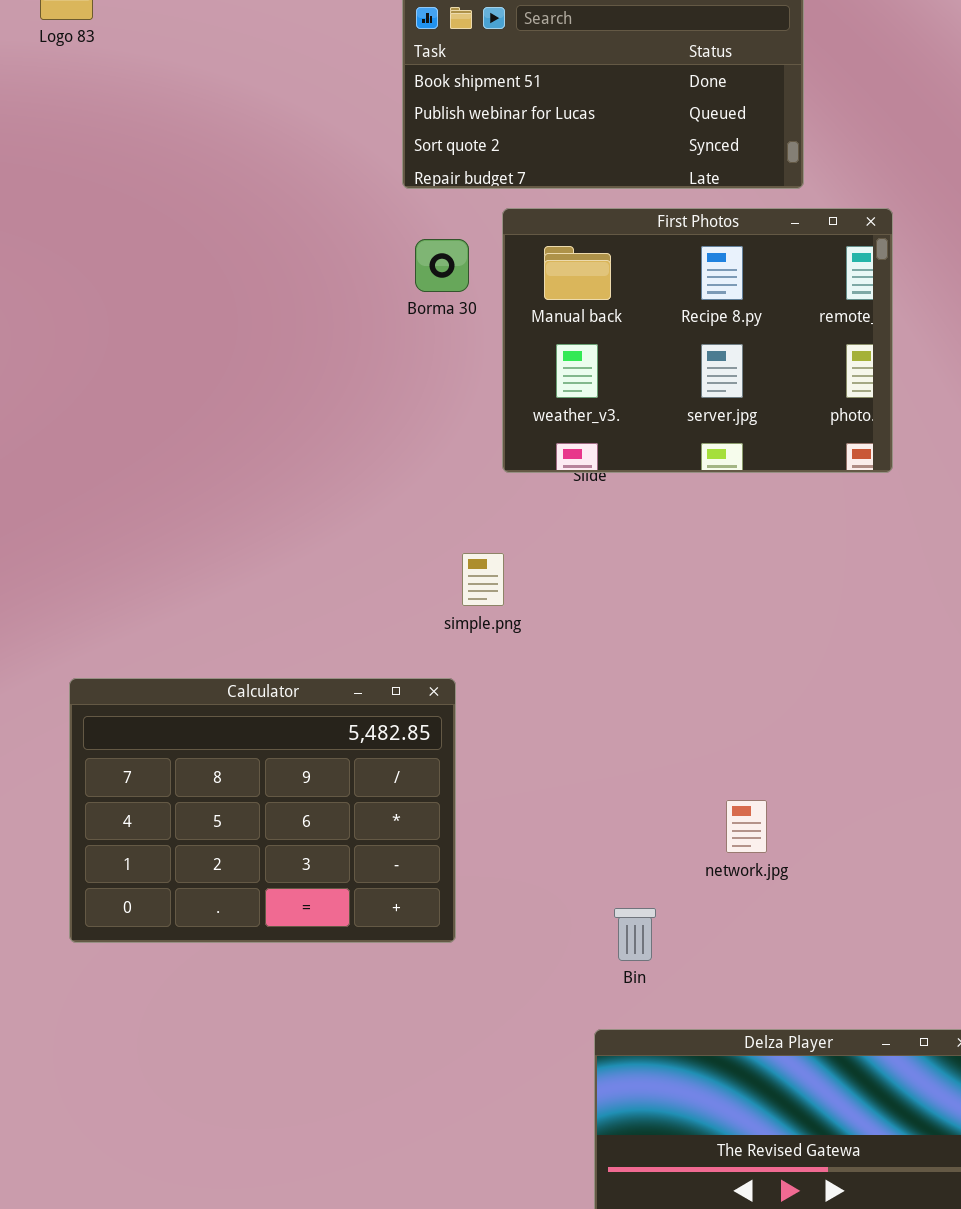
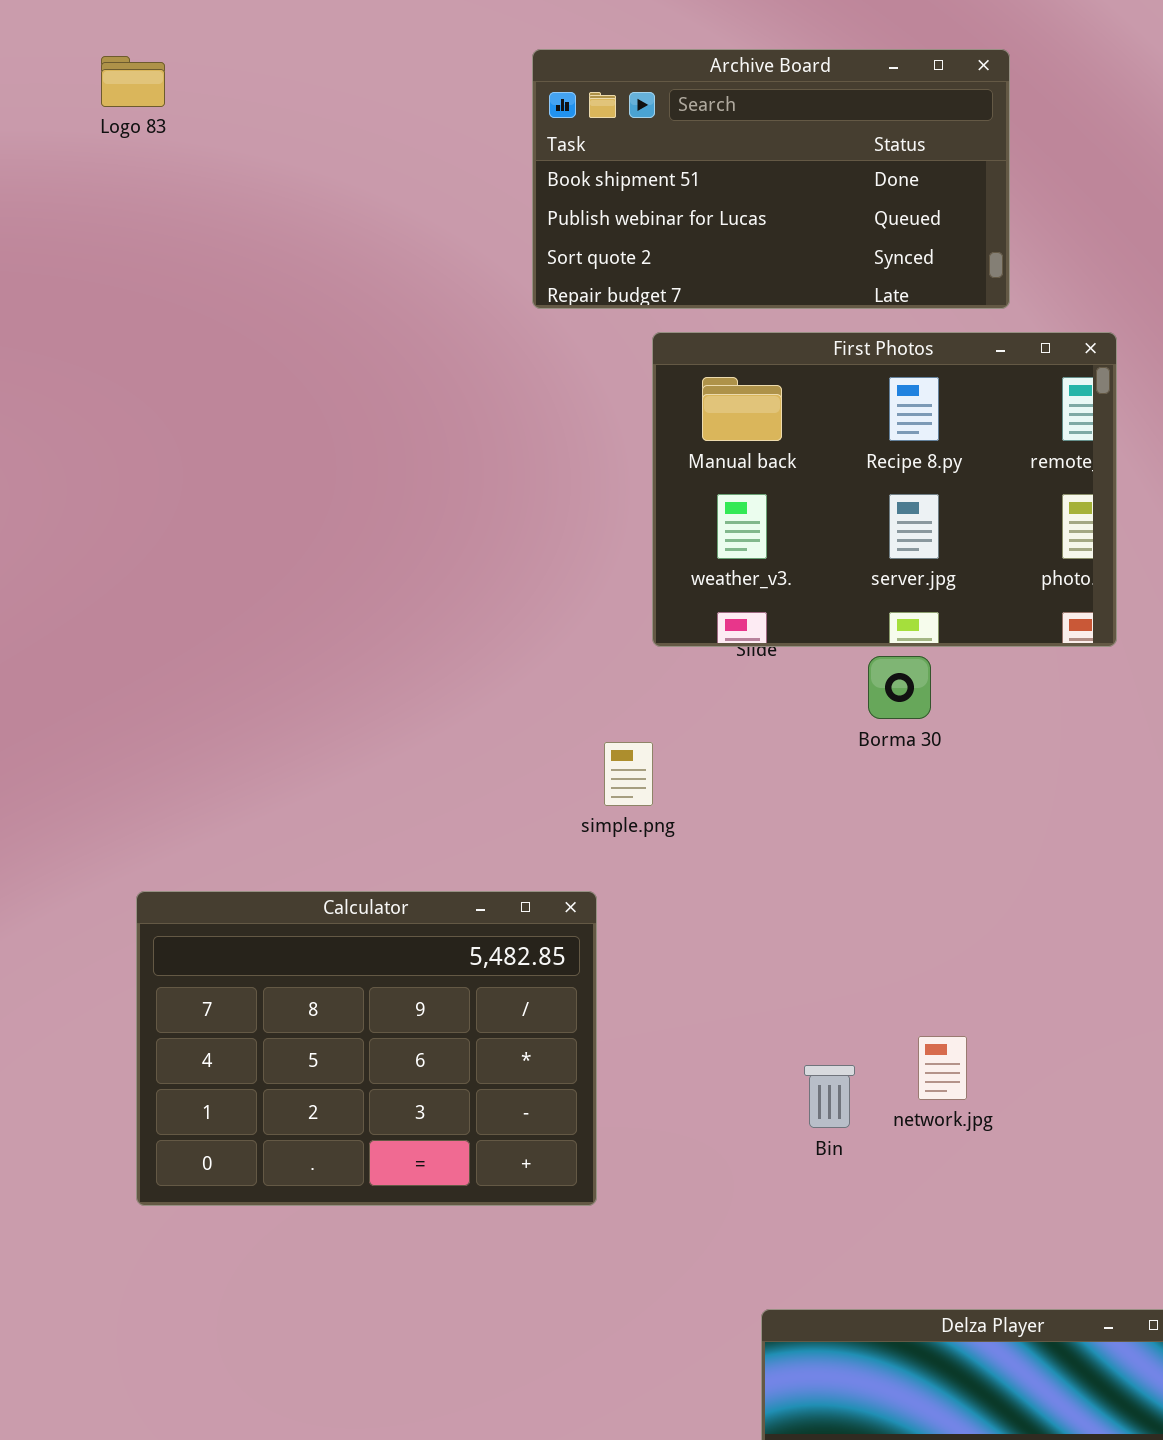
Borma 30: [415,239,469,292] -> [868,656,931,719], moved
Bin: [614,908,656,961] -> [804,1065,855,1128], moved

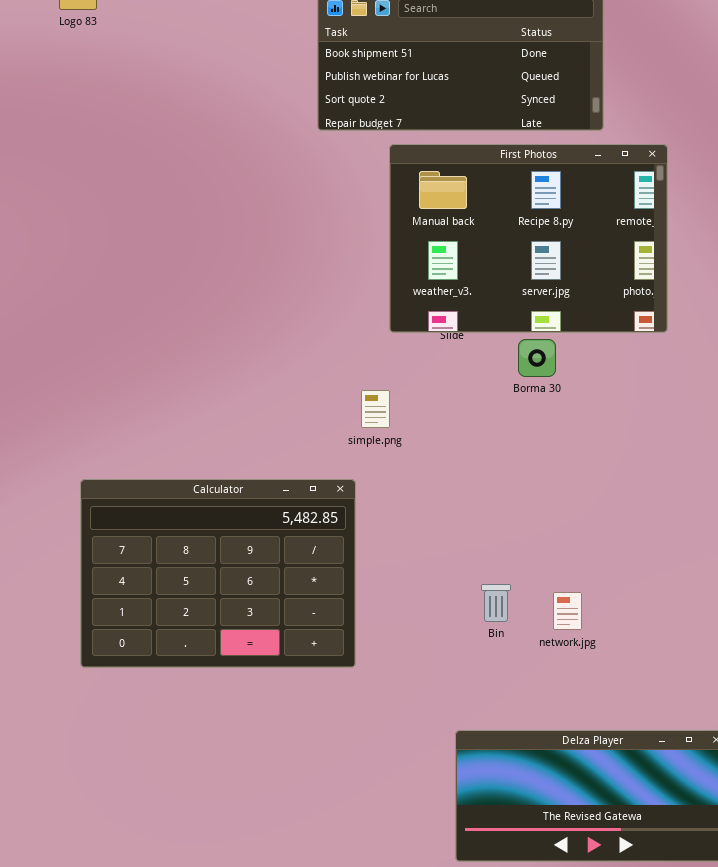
network.jpg: [918,1036,967,1100] -> [553,592,582,630], moved

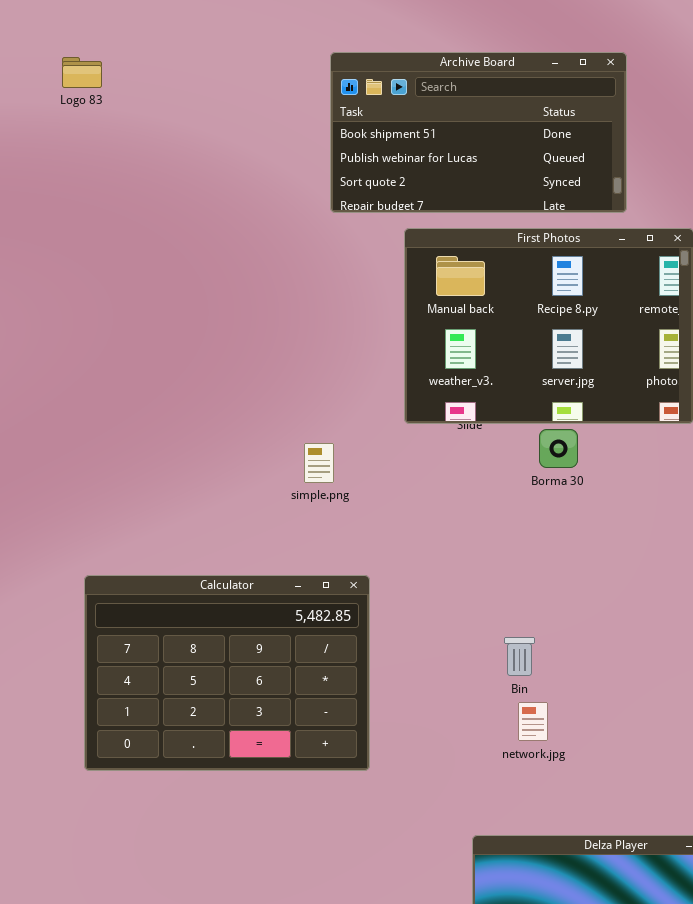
simple.png: [361,390,390,428] -> [304,443,334,483], moved
Bin: [481,584,511,622] -> [504,637,535,676], moved
network.jpg: [553,592,582,630] -> [518,702,548,741], moved

